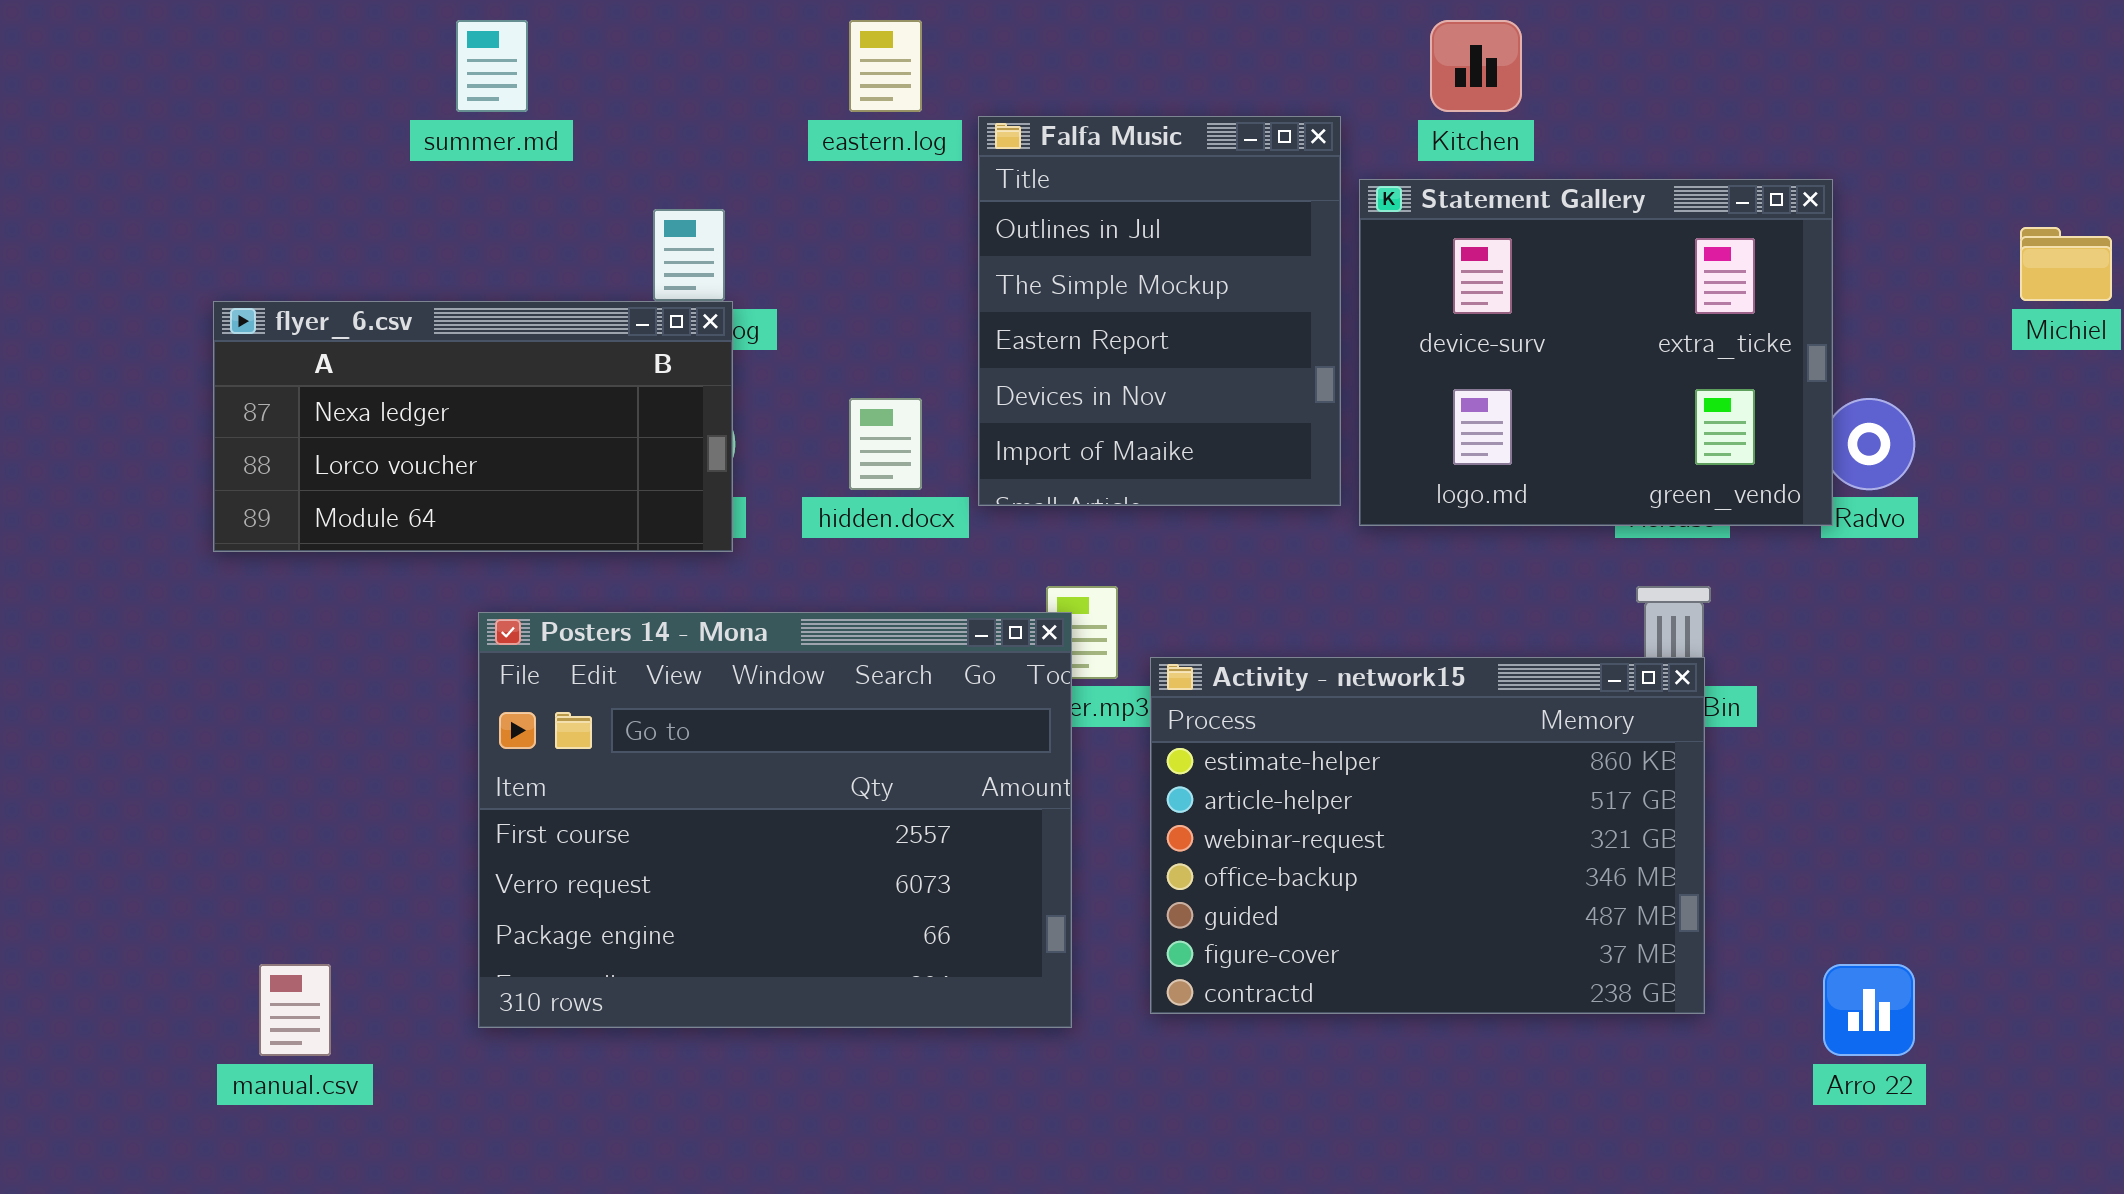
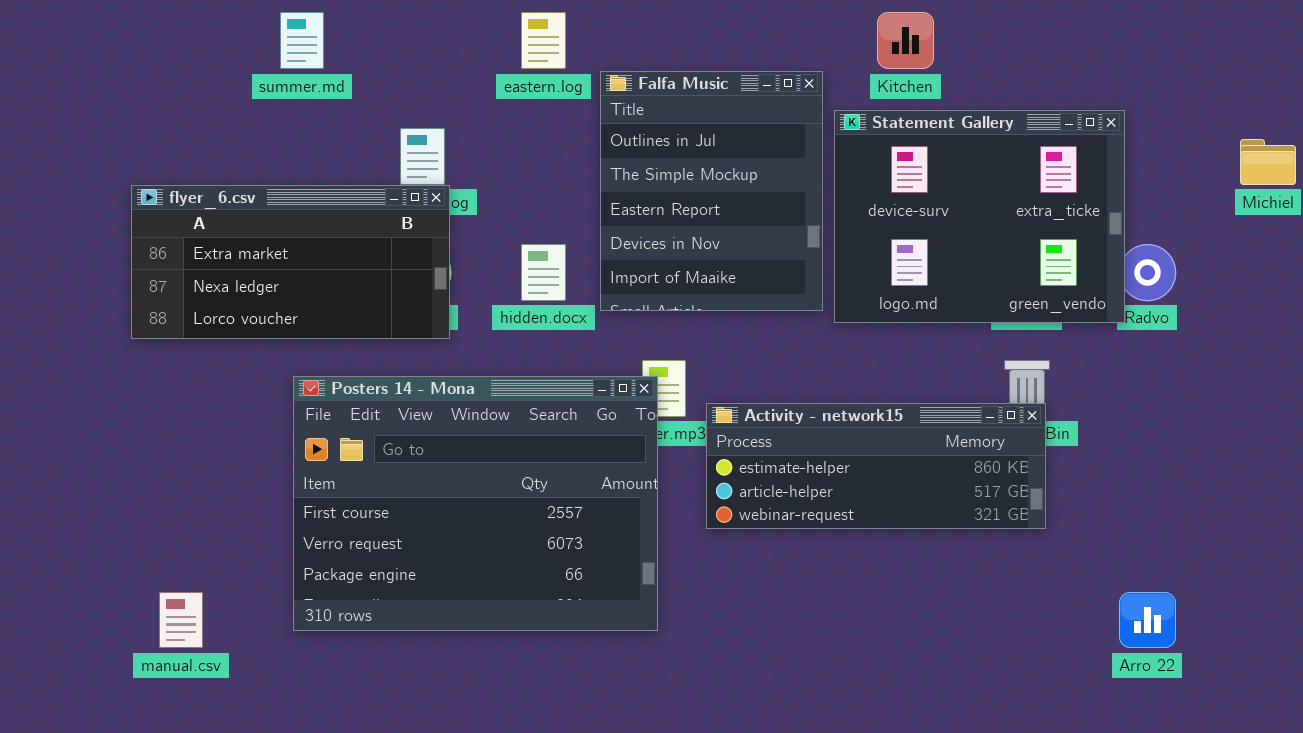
flyer_6.csv: [213,301,733,552] -> [131,185,450,339], scrolled up 1 row
Activity - network15: [1150,657,1705,1014] -> [706,403,1046,529], resized

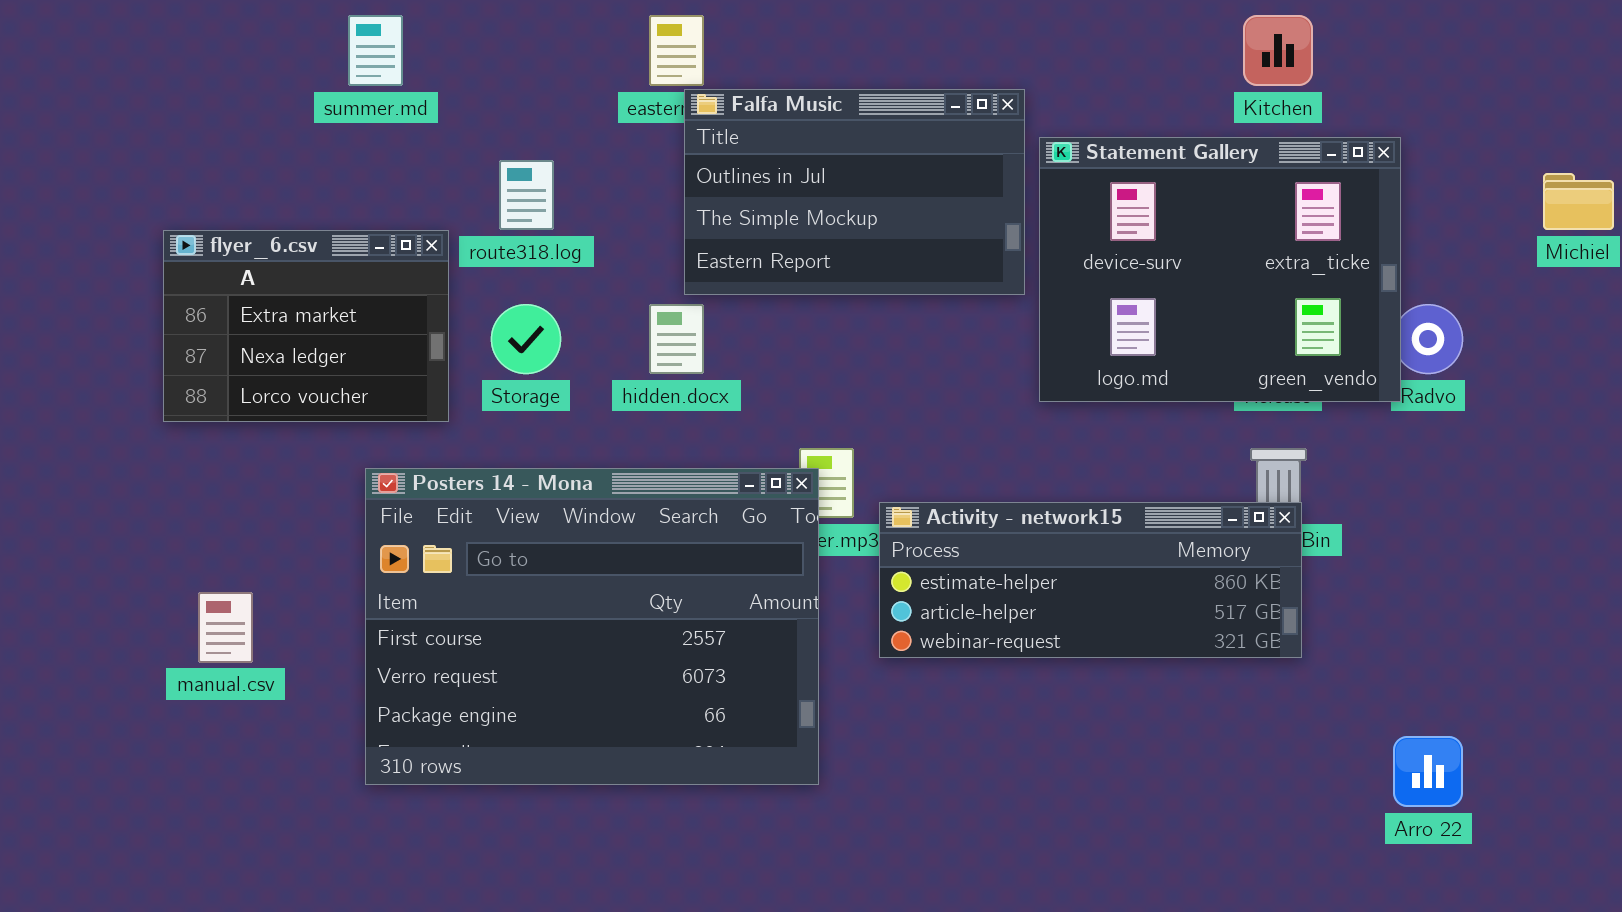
Kitchen: [877,12,934,69] -> [1243,15,1313,86], moved
Falfa Music: [600,71,823,311] -> [684,89,1025,295], resized
flyer_6.csv: [131,185,450,339] -> [163,230,449,422], resized
manual.csv: [159,592,203,648] -> [198,592,253,663], moved

